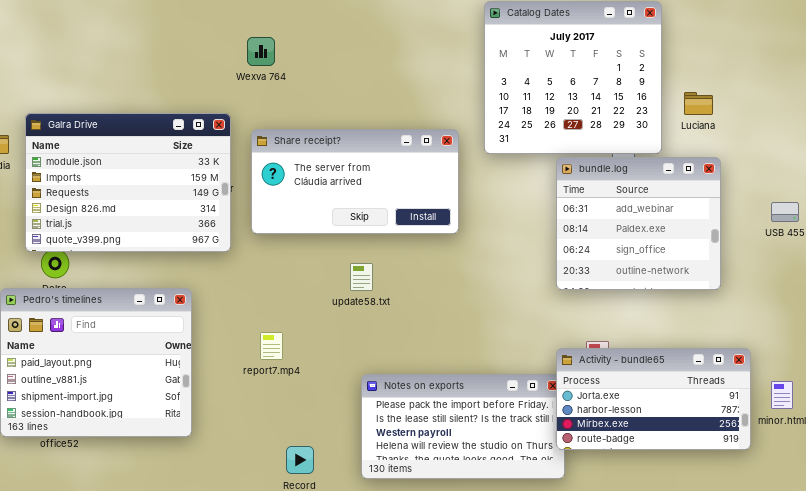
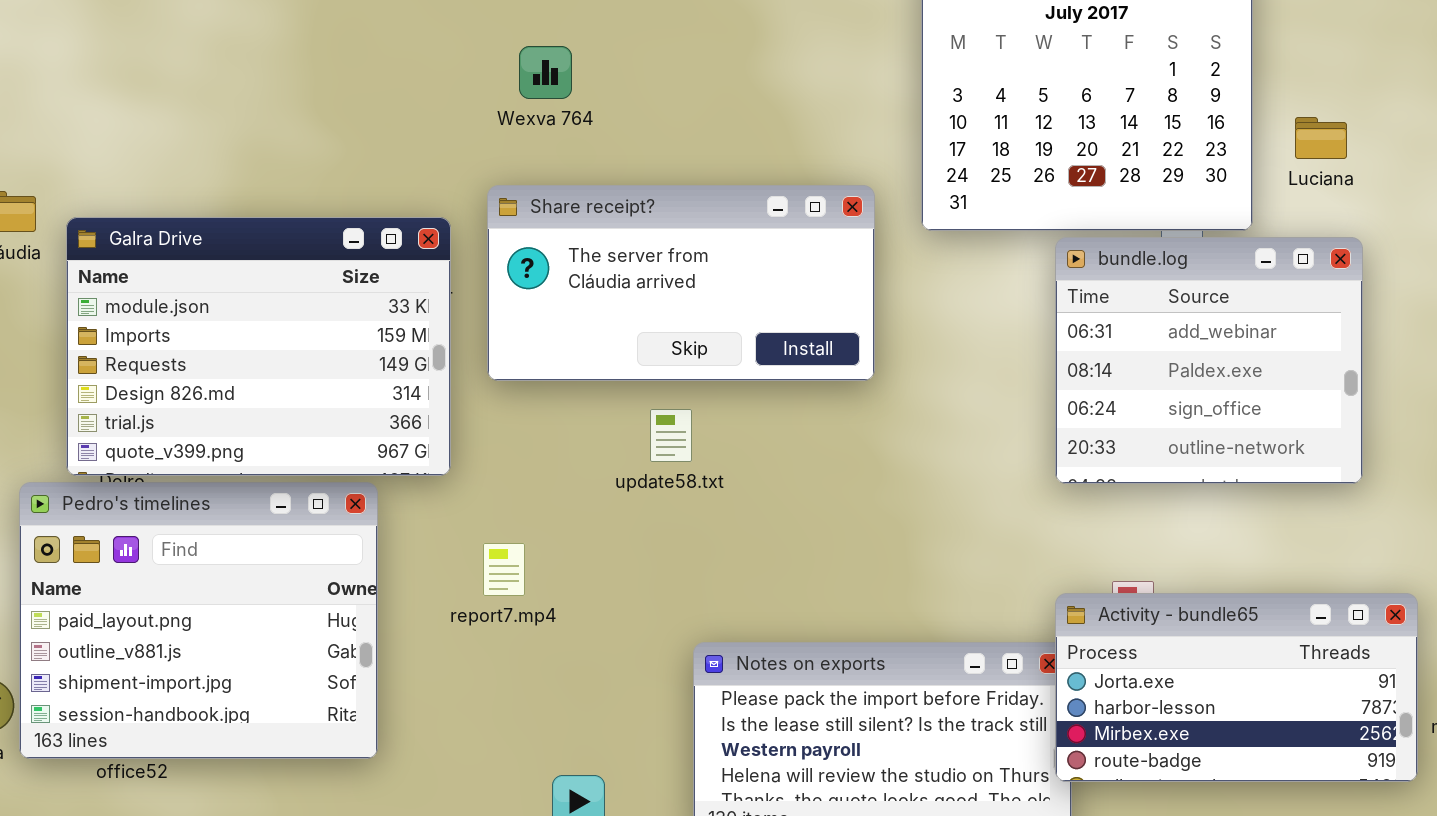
Wexva 764: [247,37,275,66] -> [519,46,572,99], moved
Galra Drive: [25,113,231,252] -> [66,217,451,476], moved
update58.txt: [350,263,373,291] -> [650,409,692,462], moved
report7.mp4: [260,332,283,360] -> [483,543,525,596], moved

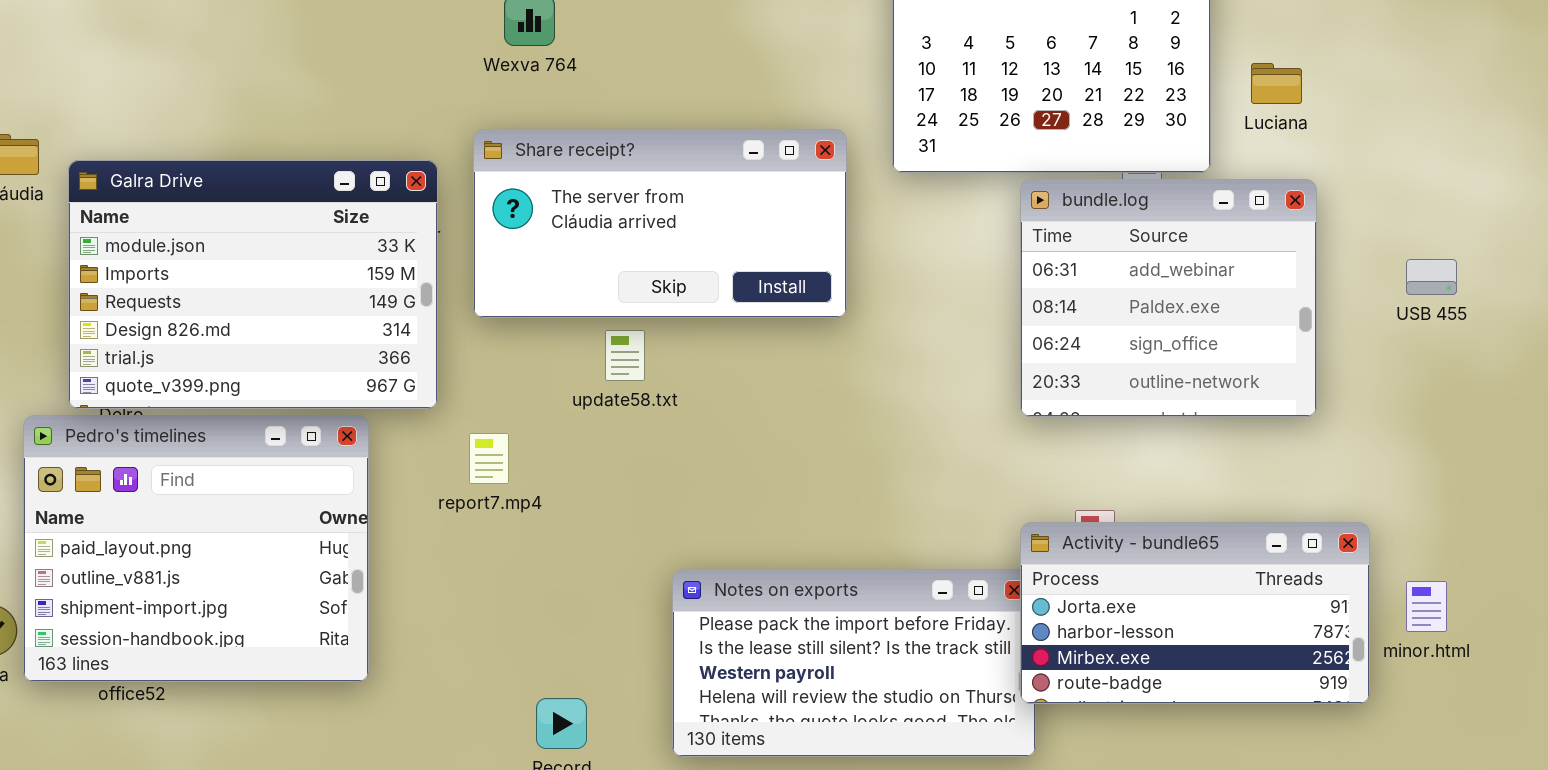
update58.txt: [650,409,692,462] -> [605,330,645,381], moved
report7.mp4: [483,543,525,596] -> [469,433,509,484], moved

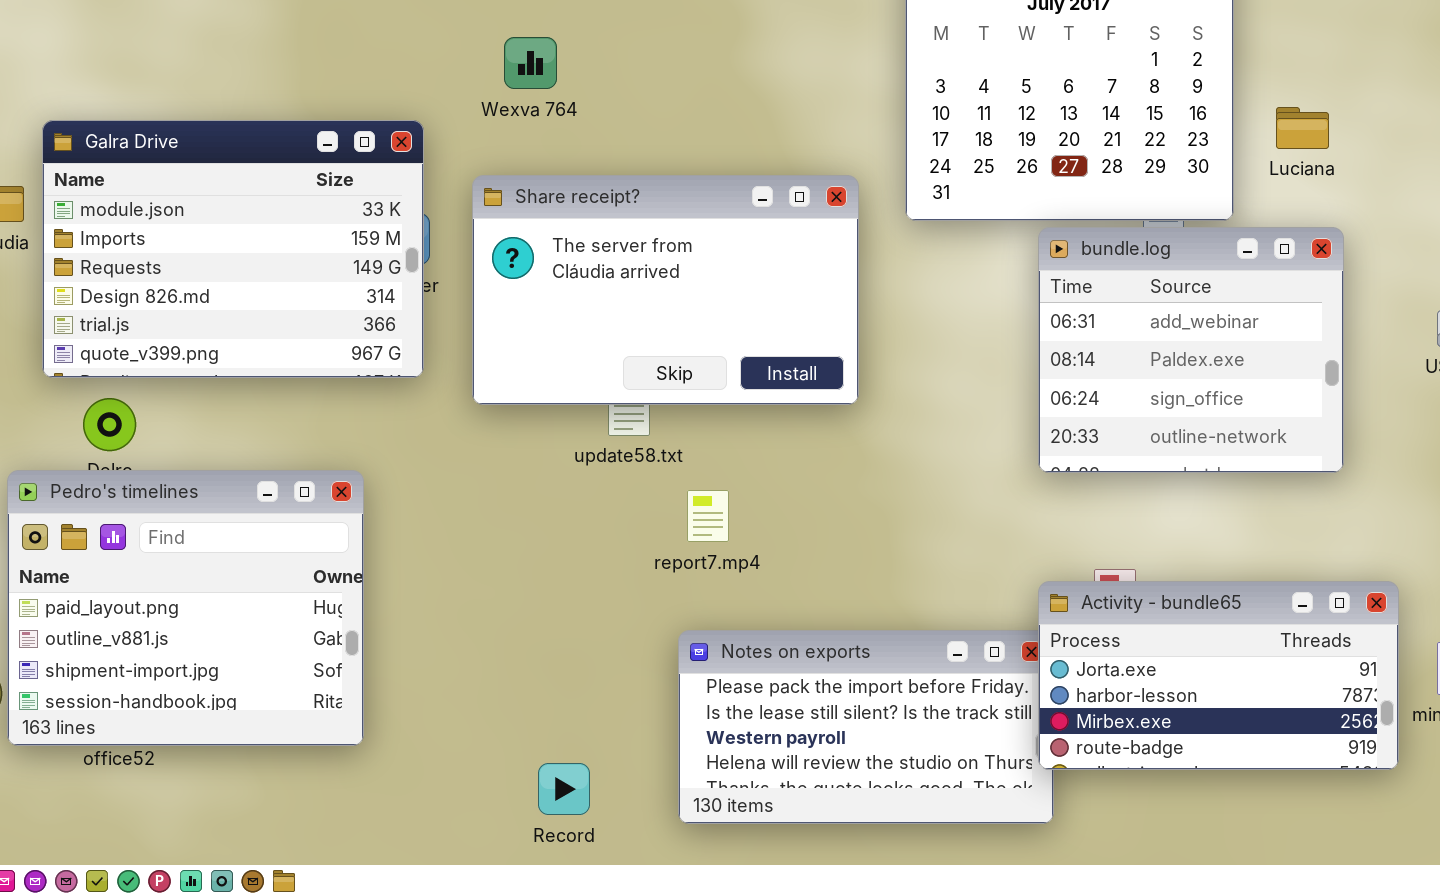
Share receipt?: [473,129,847,318] -> [472,175,859,405], resized
Galra Drive: [68,160,438,409] -> [42,120,424,378], moved
report7.mp4: [469,433,509,484] -> [687,490,729,542], moved

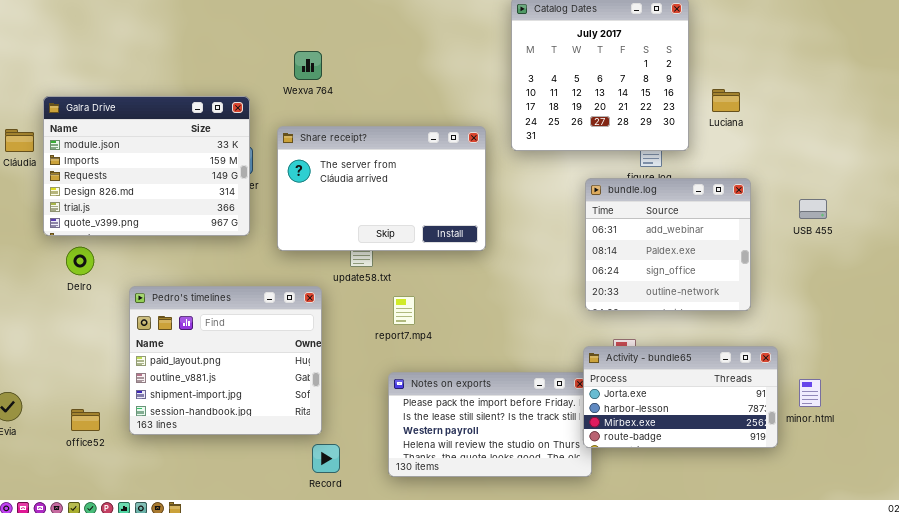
bundle.log: [1038,227,1344,473] -> [585,178,751,311], moved
Pedro's timelines: [7,470,364,746] -> [129,286,322,435], moved

